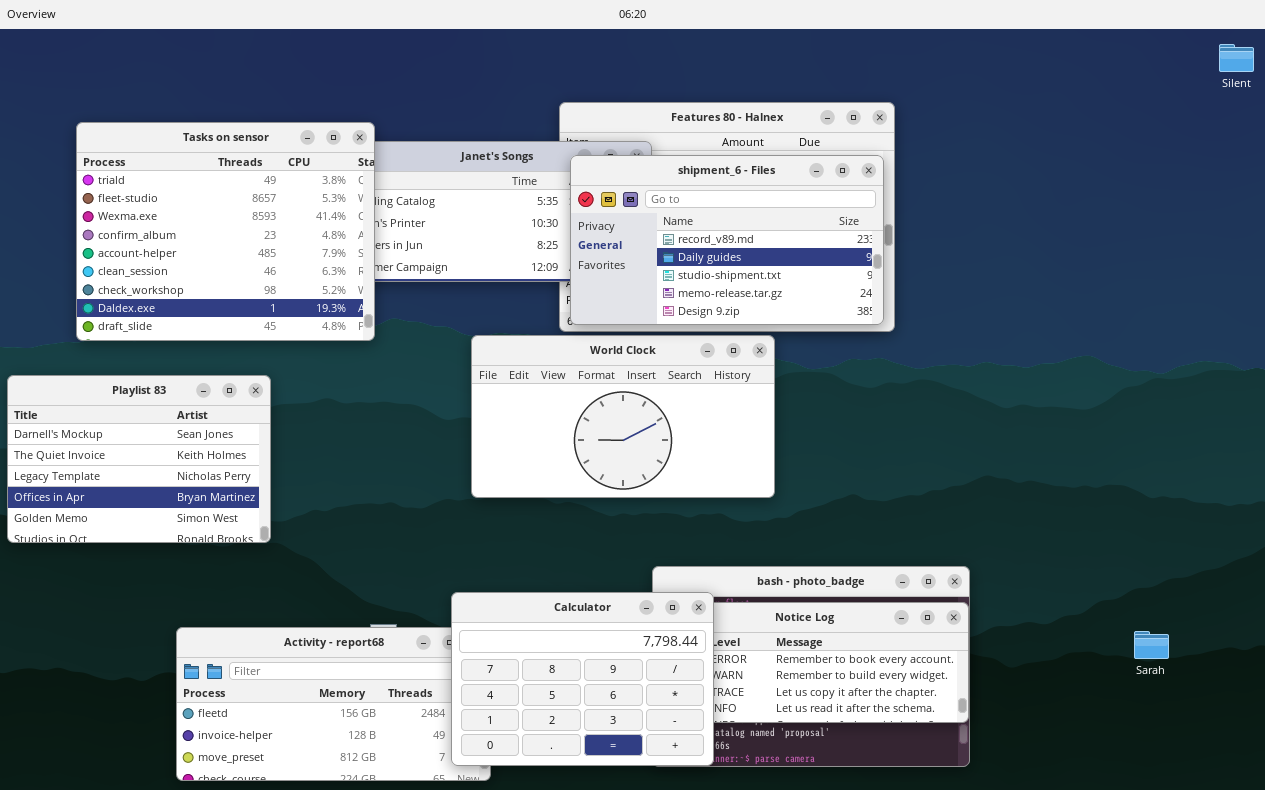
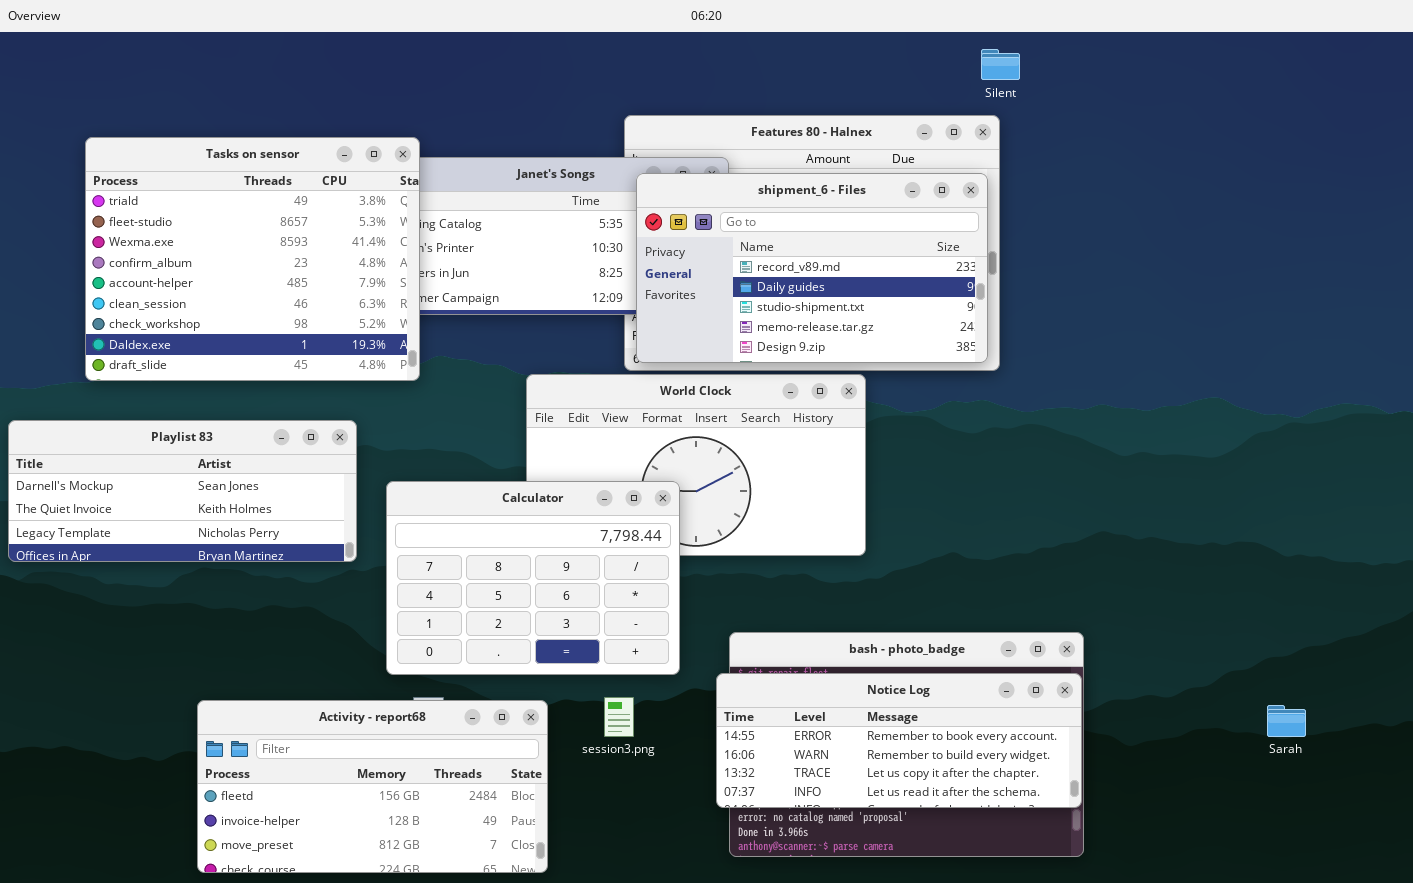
Silent: [1219,44,1254,72] -> [981,49,1020,80], moved
Playlist 83: [7,375,271,543] -> [8,420,357,562], resized
Calculator: [451,592,714,766] -> [386,481,680,675], moved

